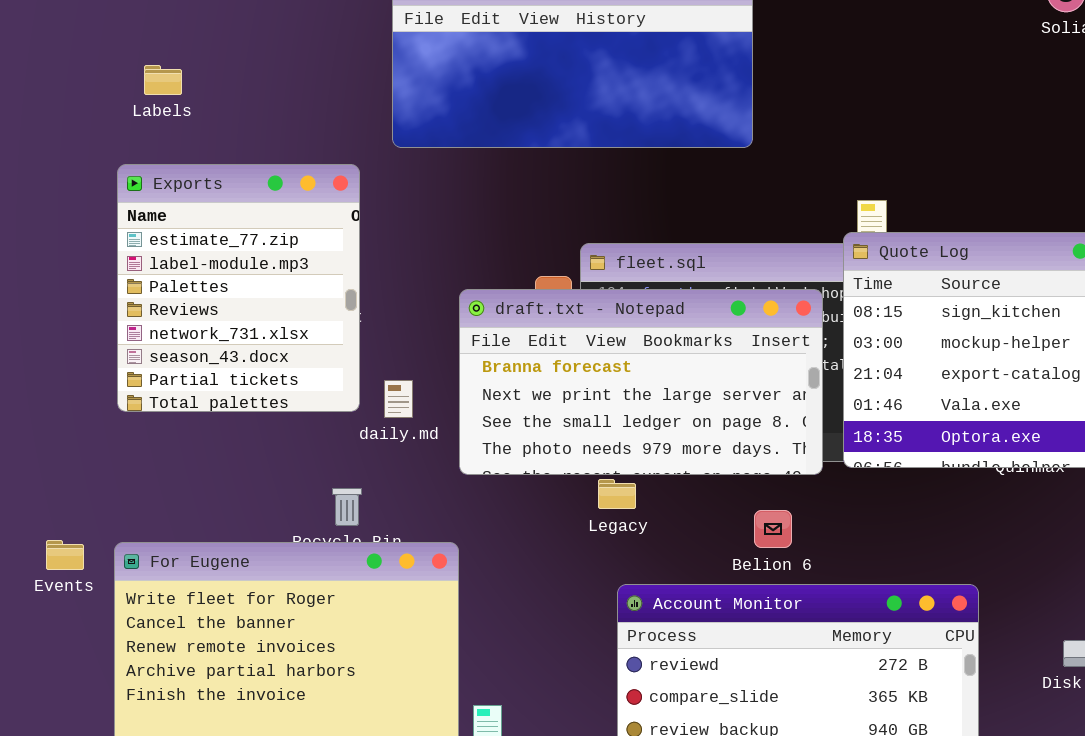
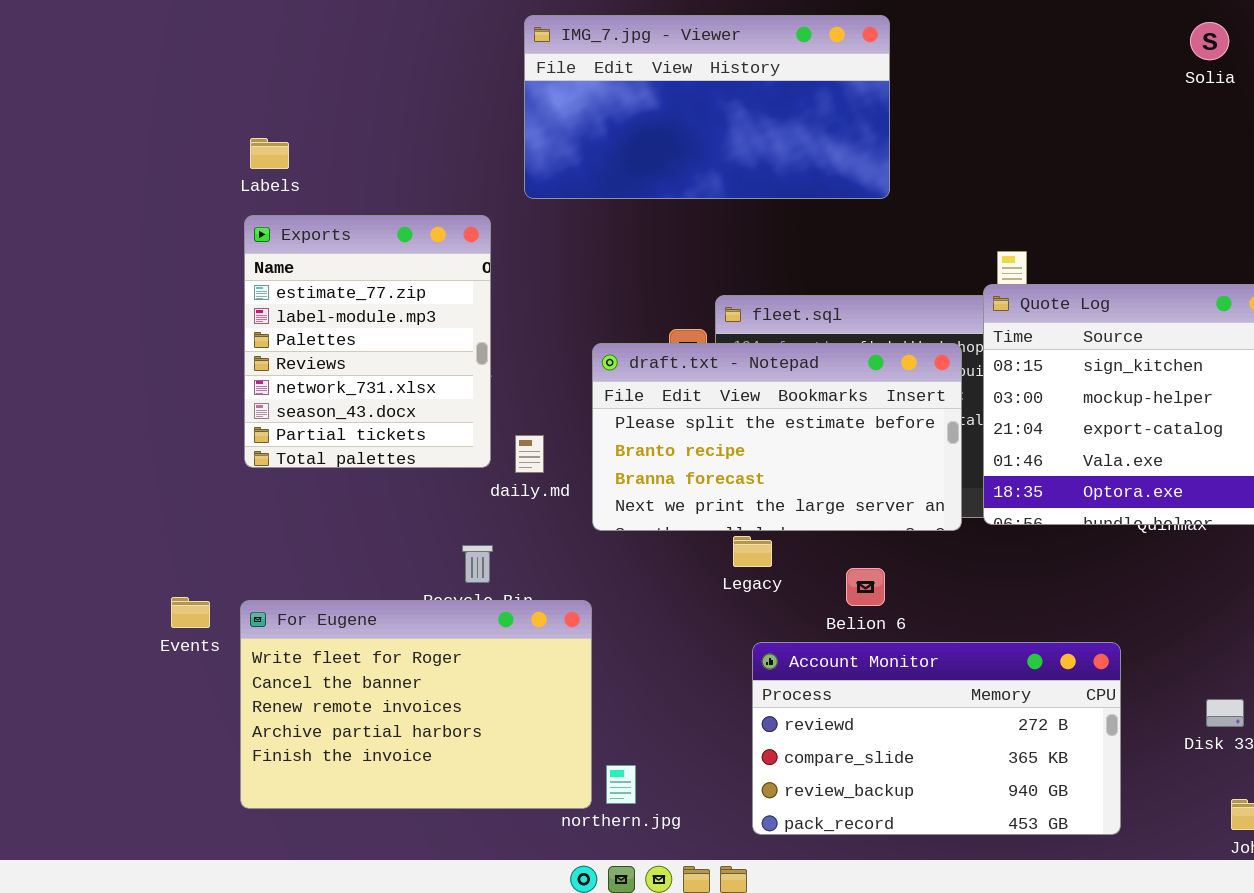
Labels: [144,65,182,95] -> [250,138,289,169], moved
draft.txt - Notepad: [459,289,823,475] -> [592,343,962,531], scrolled up 2 rows
Belion 6: [754,510,792,548] -> [846,568,885,606], moved

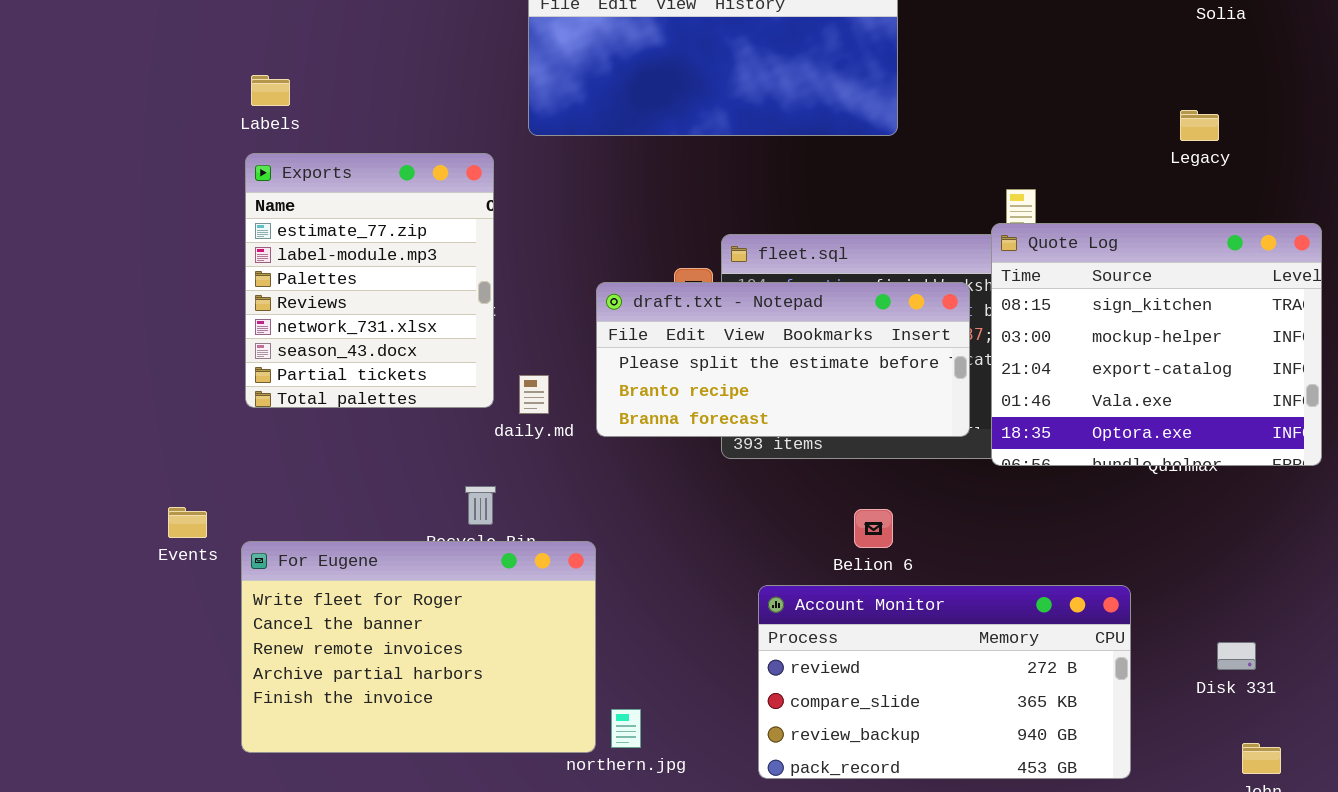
draft.txt - Notepad: [592,343,962,531] -> [596,282,970,437], resized
Legacy: [733,536,772,567] -> [1180,110,1219,141], moved
Events: [171,597,210,628] -> [168,507,207,538], moved

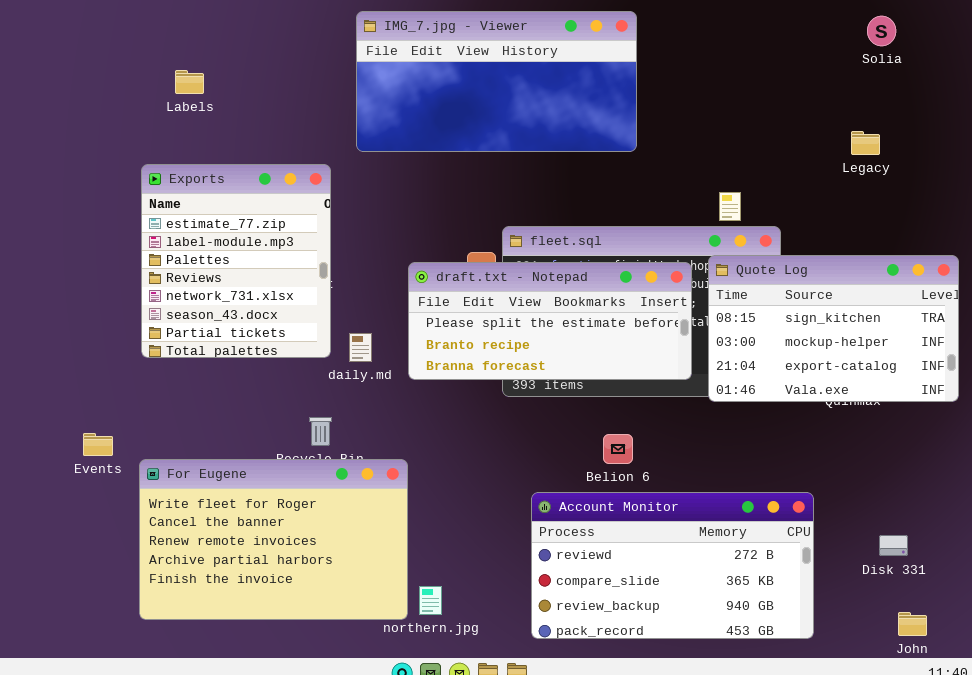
Labels: [251,75,290,106] -> [175,70,204,94], moved
Quote Log: [991,223,1322,466] -> [708,255,959,402], resized

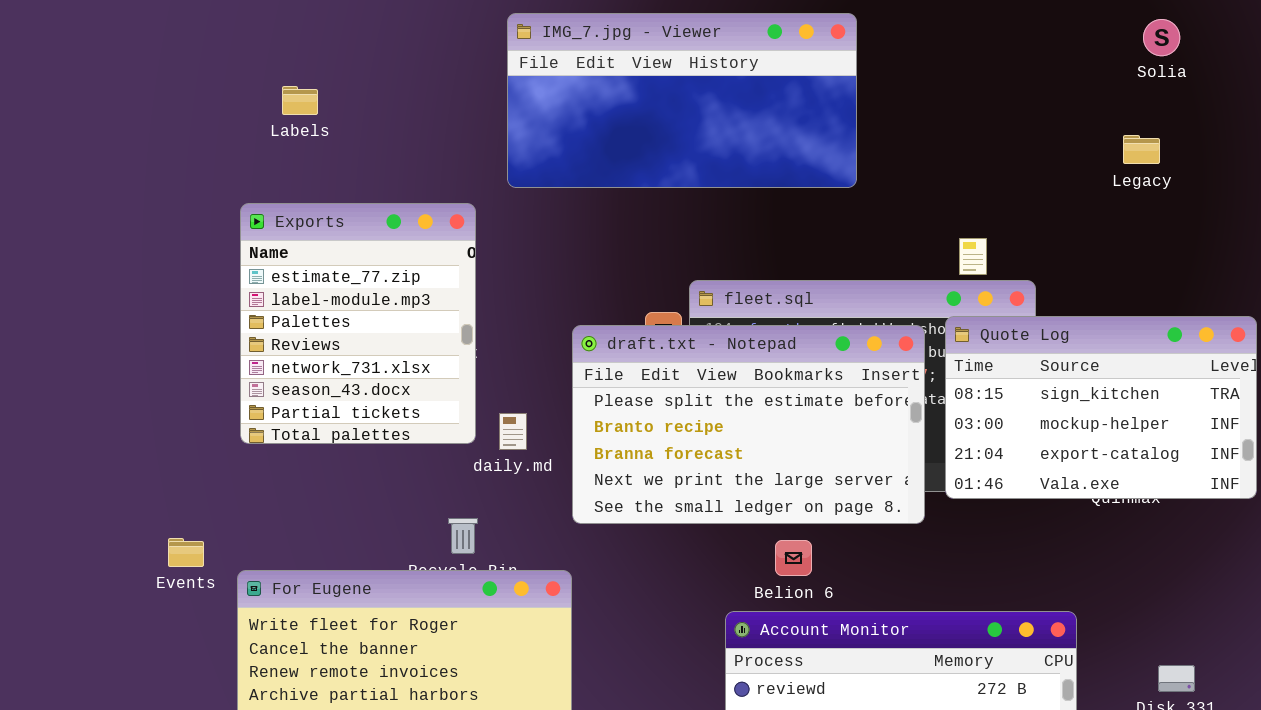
Legacy: [851,131,880,155] -> [1123,135,1160,164], moved
draft.txt - Notepad: [408,262,692,380] -> [572,325,925,524], resized
Belion 6: [603,434,633,464] -> [775,540,812,576], moved

